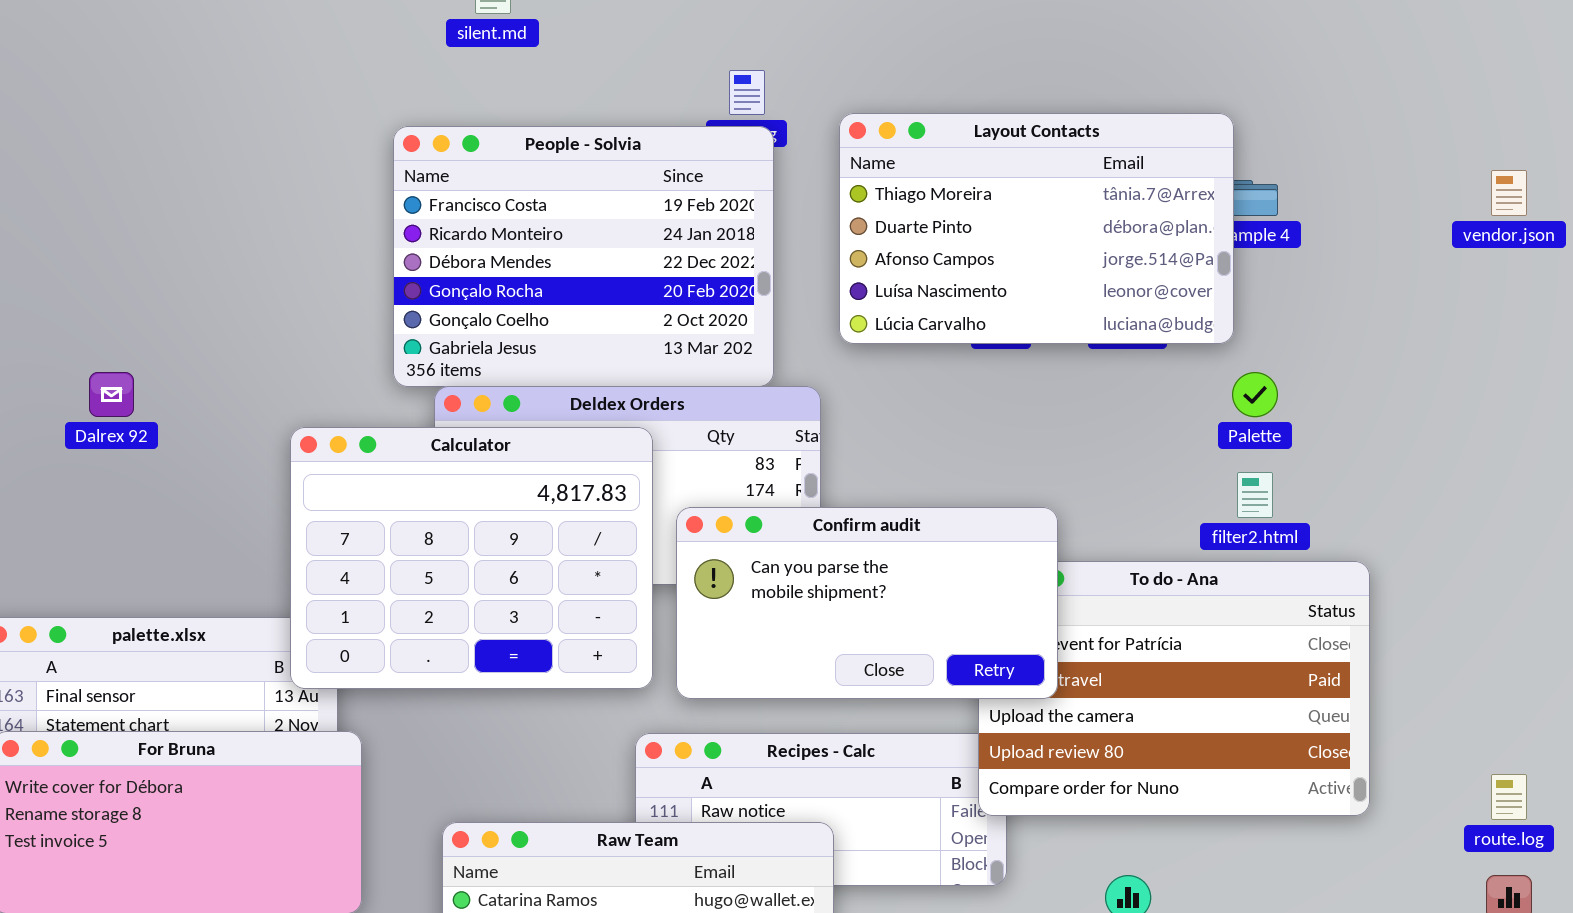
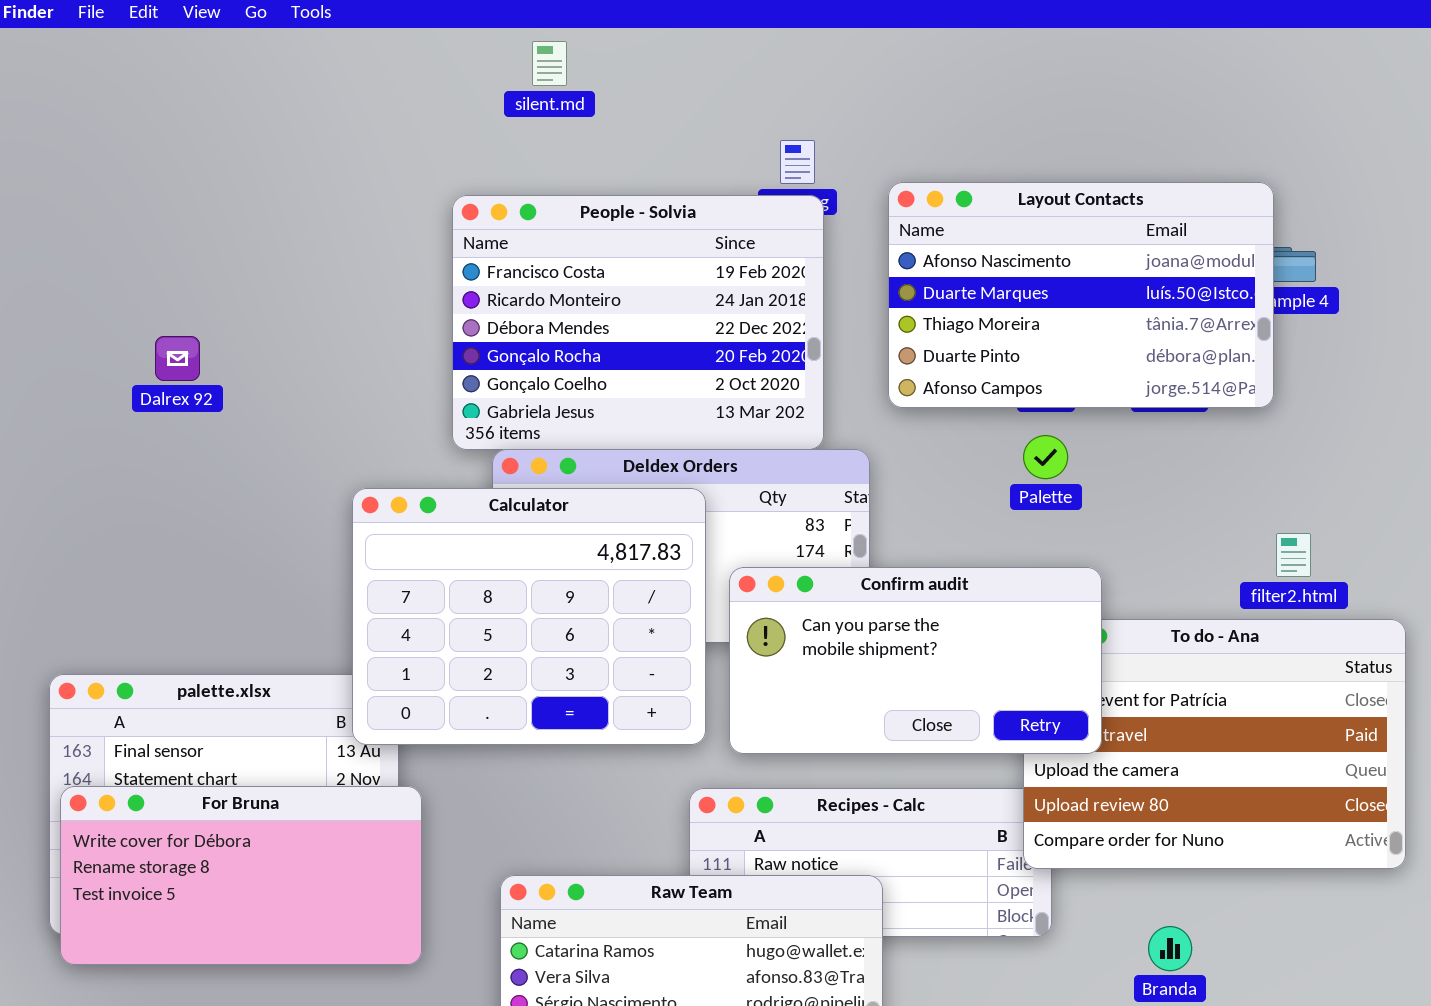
Layout Contacts: [839,113,1234,344] -> [888,182,1274,408], scrolled up 2 rows
Dalrex 92: [89,372,134,417] -> [155,336,200,381], moved
Palette: [1232,372,1278,417] -> [1023,435,1068,479], moved

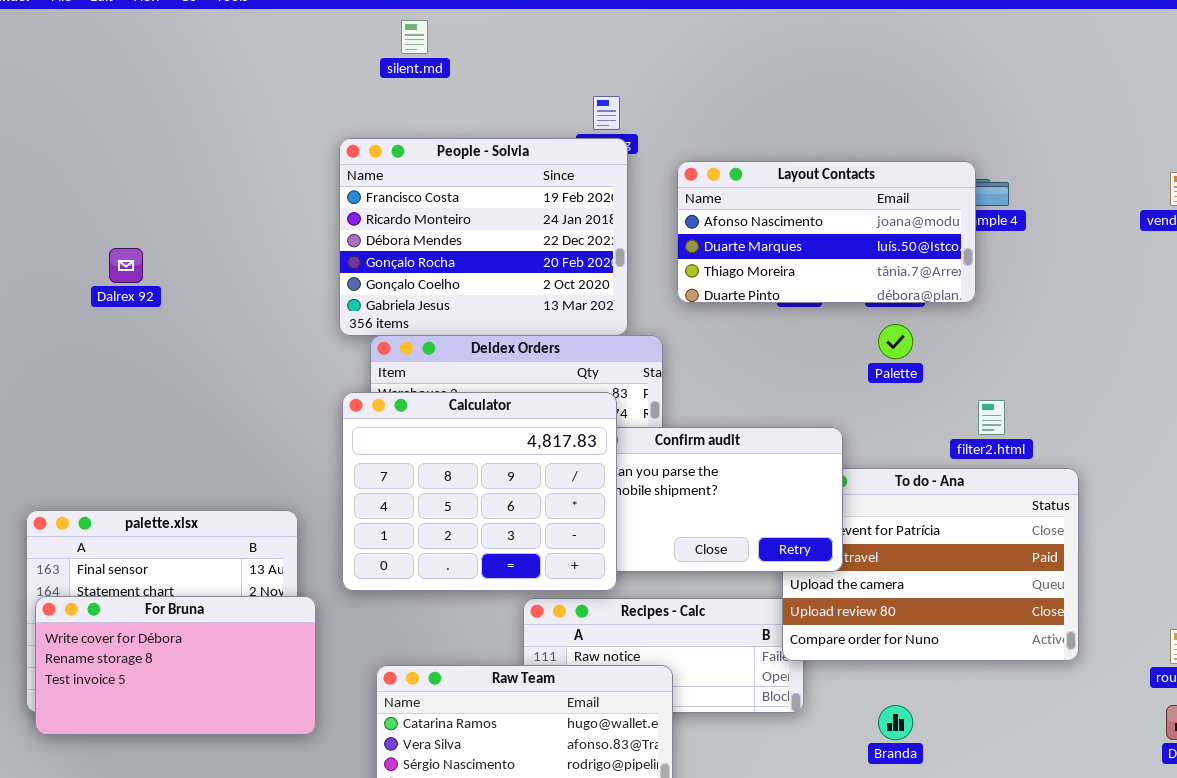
Layout Contacts: [888,182,1274,408] -> [677,161,976,303], resized
Palette: [1023,435,1068,479] -> [878,324,913,359], moved
Calculator: [352,488,706,745] -> [342,392,617,591], moved

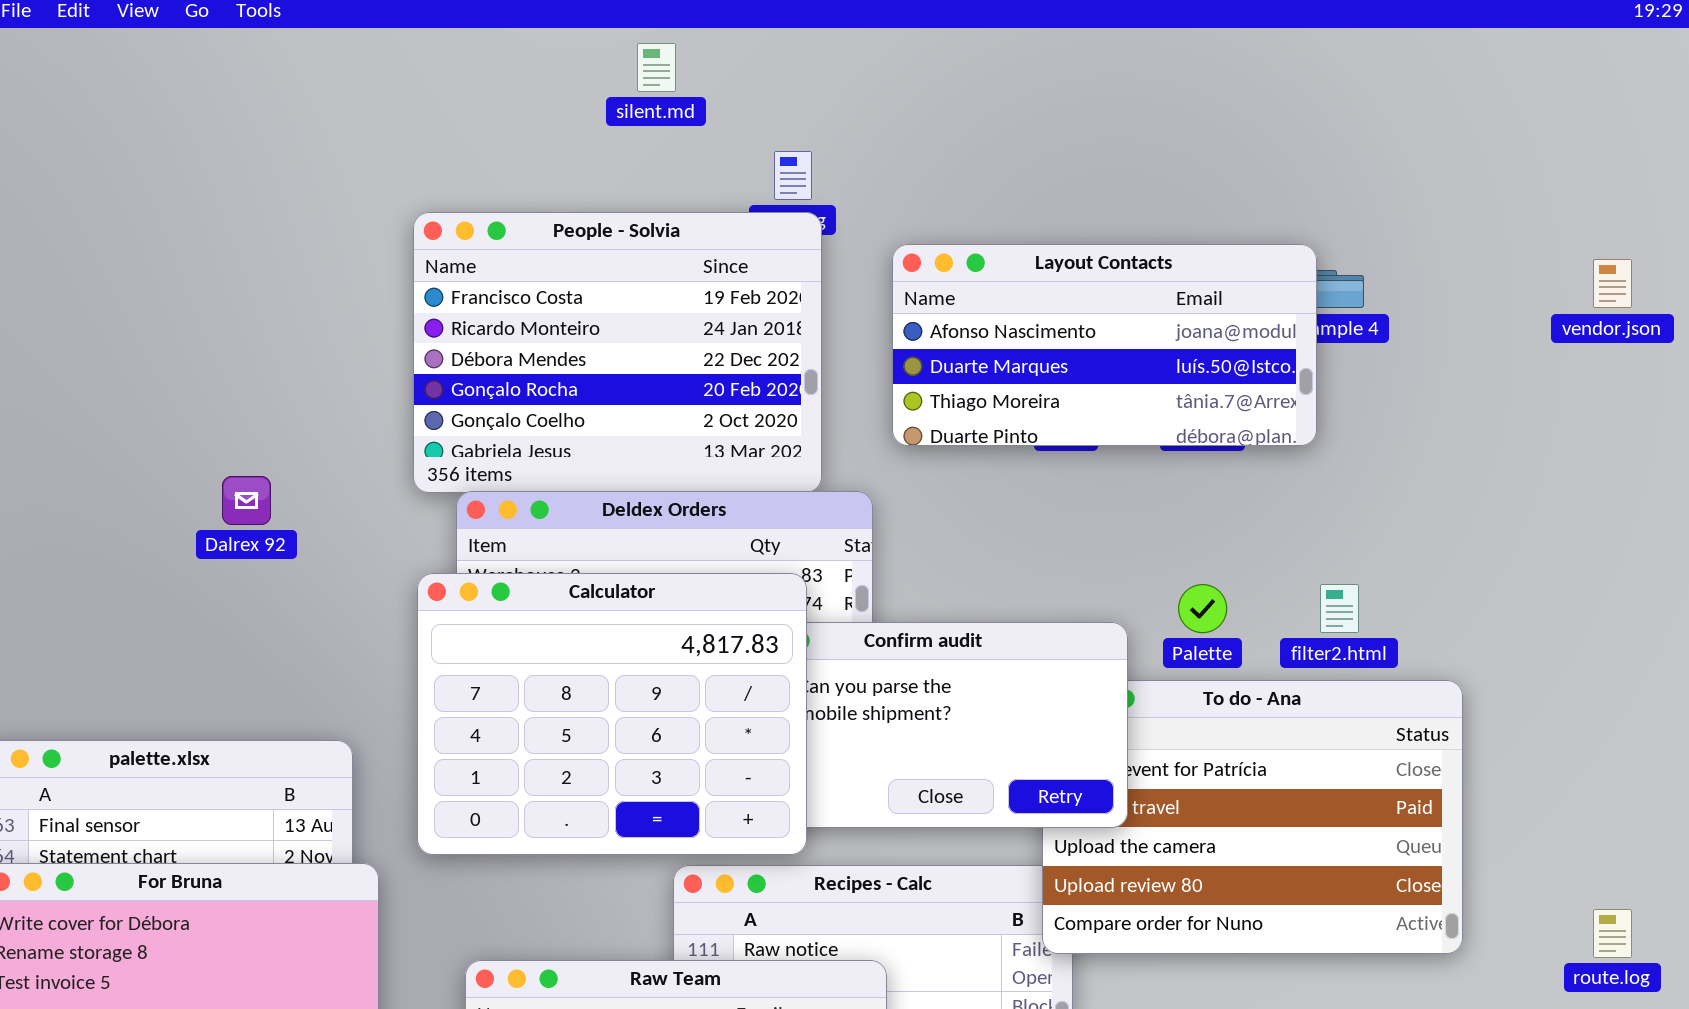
silent.md: [401,20,428,54] -> [637,43,676,92], moved
Dalrex 92: [109,248,143,283] -> [222,476,271,525], moved
Palette: [878,324,913,359] -> [1178,584,1227,633], moved

